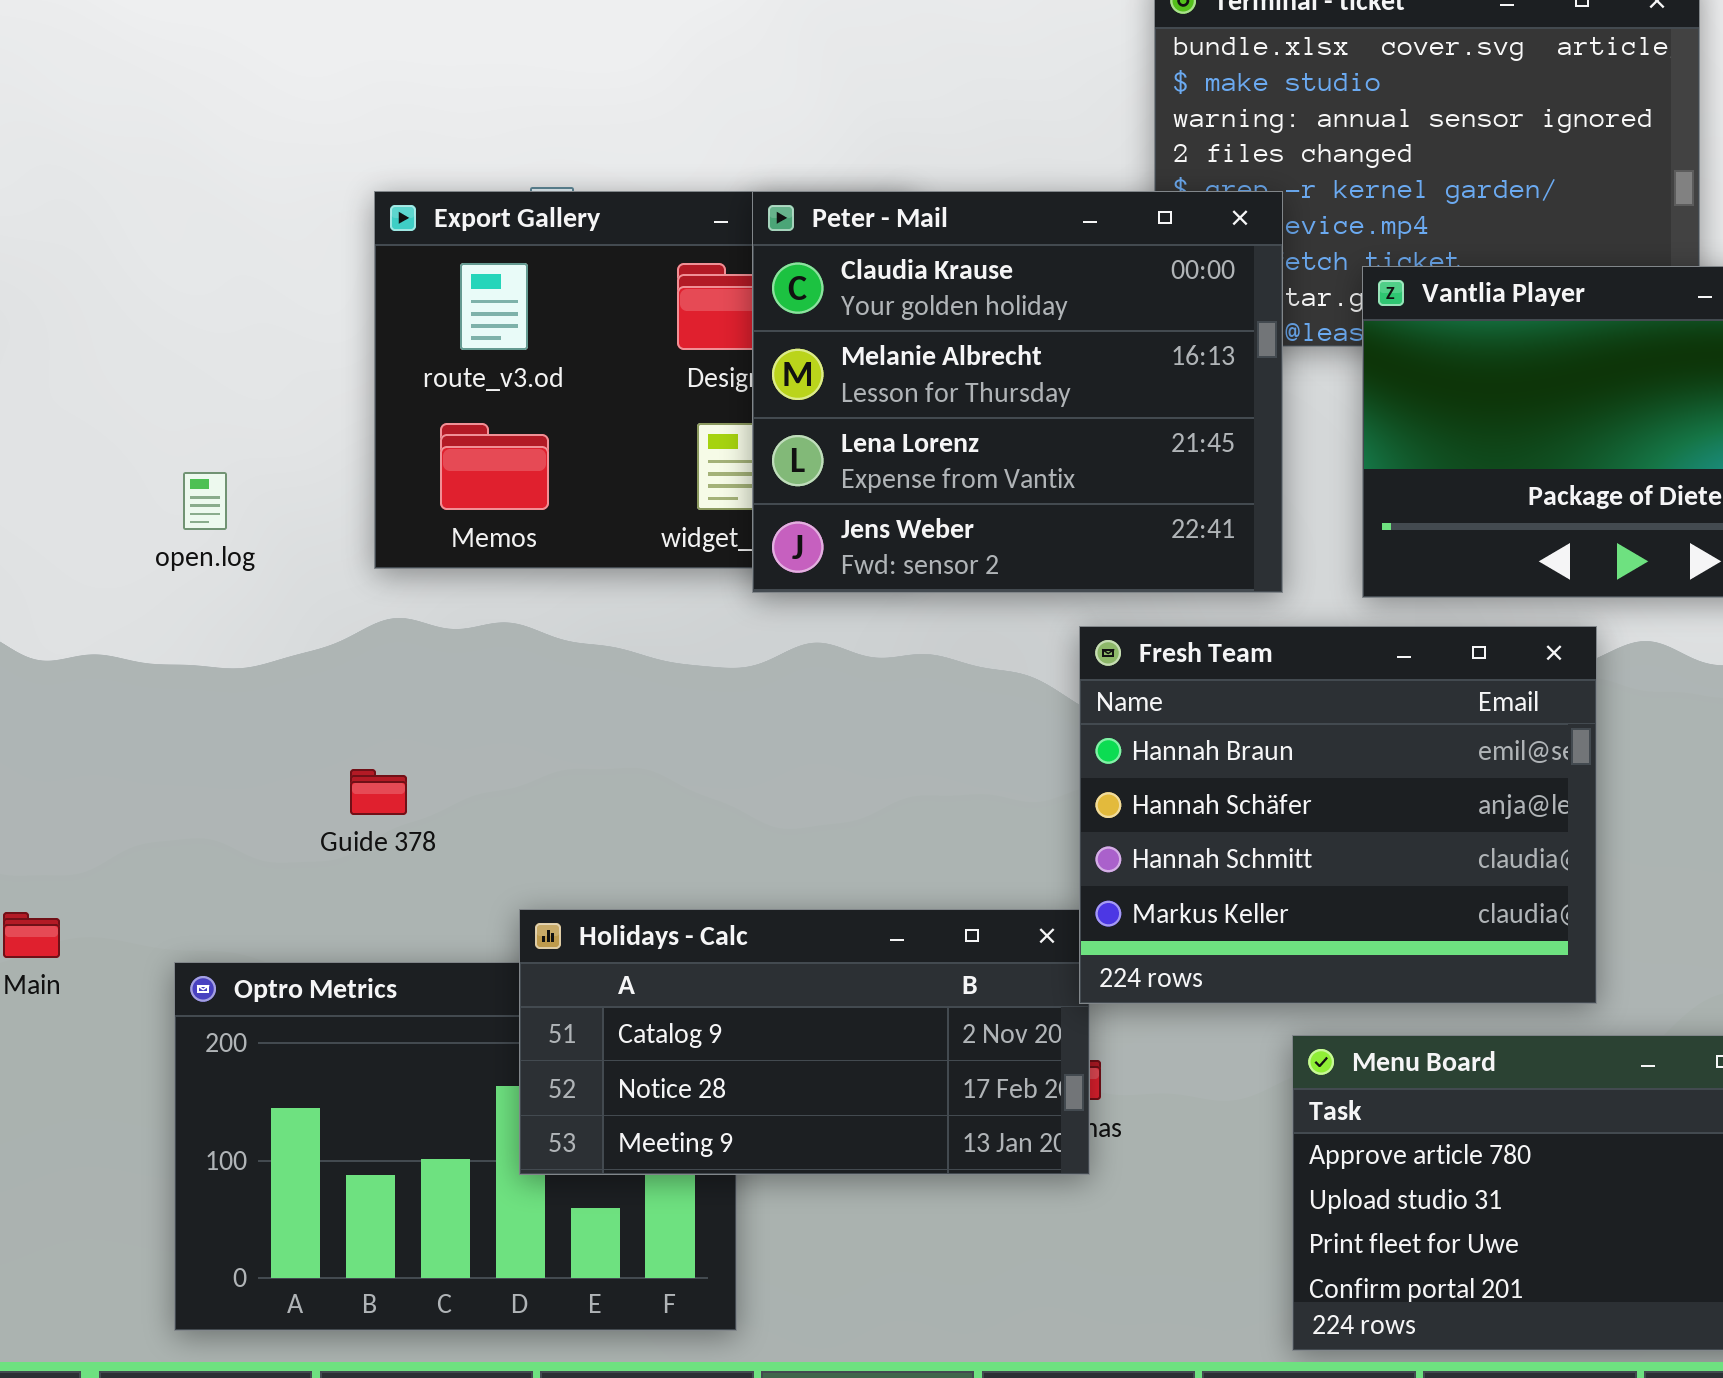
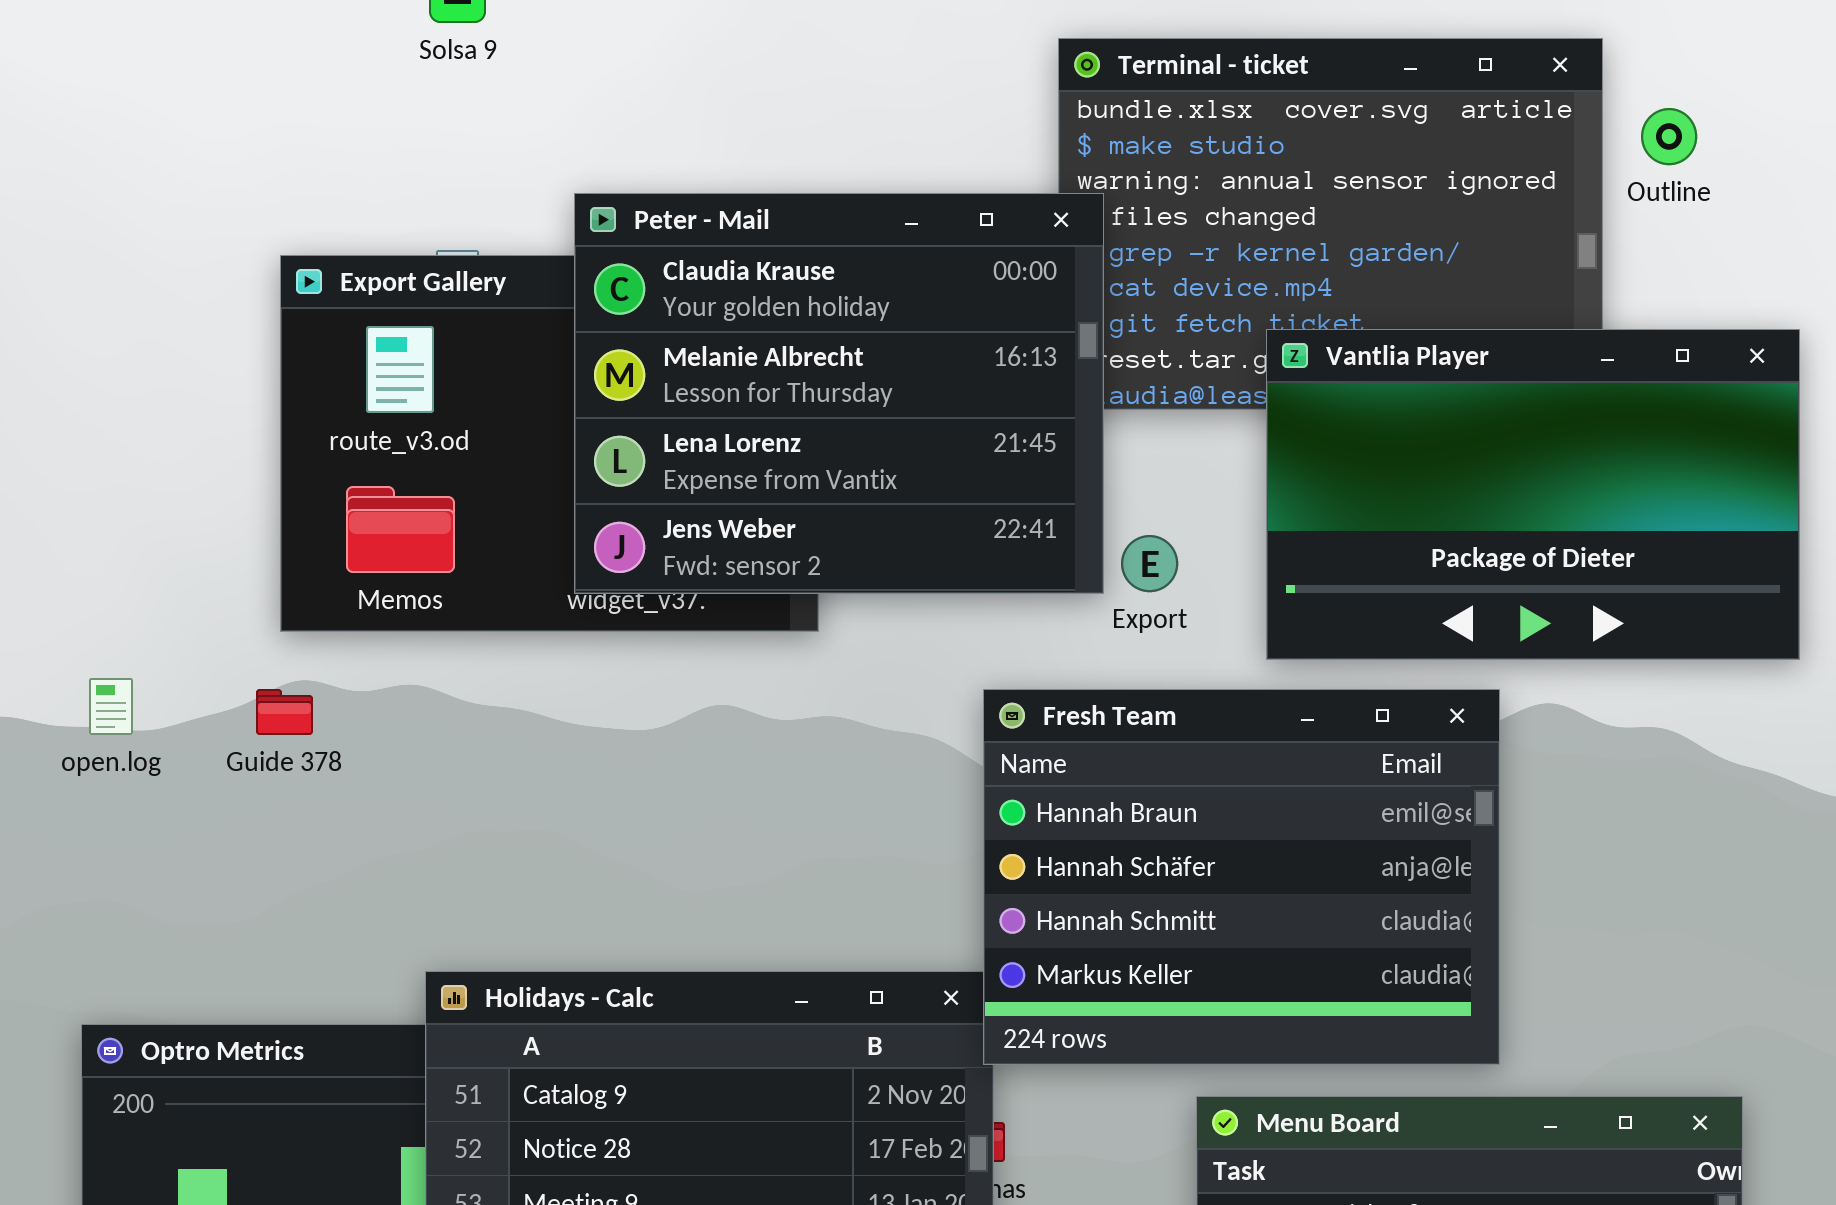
Peter - Mail: [752,191,1283,593] -> [574,193,1104,594], moved
open.log: [183,472,227,530] -> [89,678,133,735], moved
Guide 378: [350,769,407,815] -> [256,689,313,735], moved

